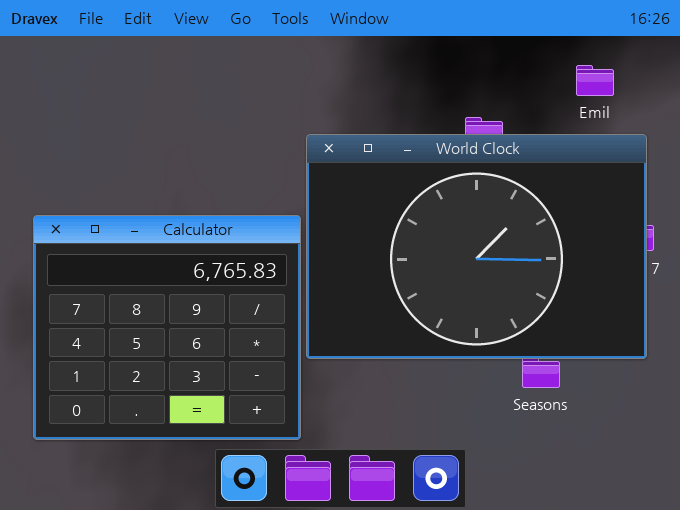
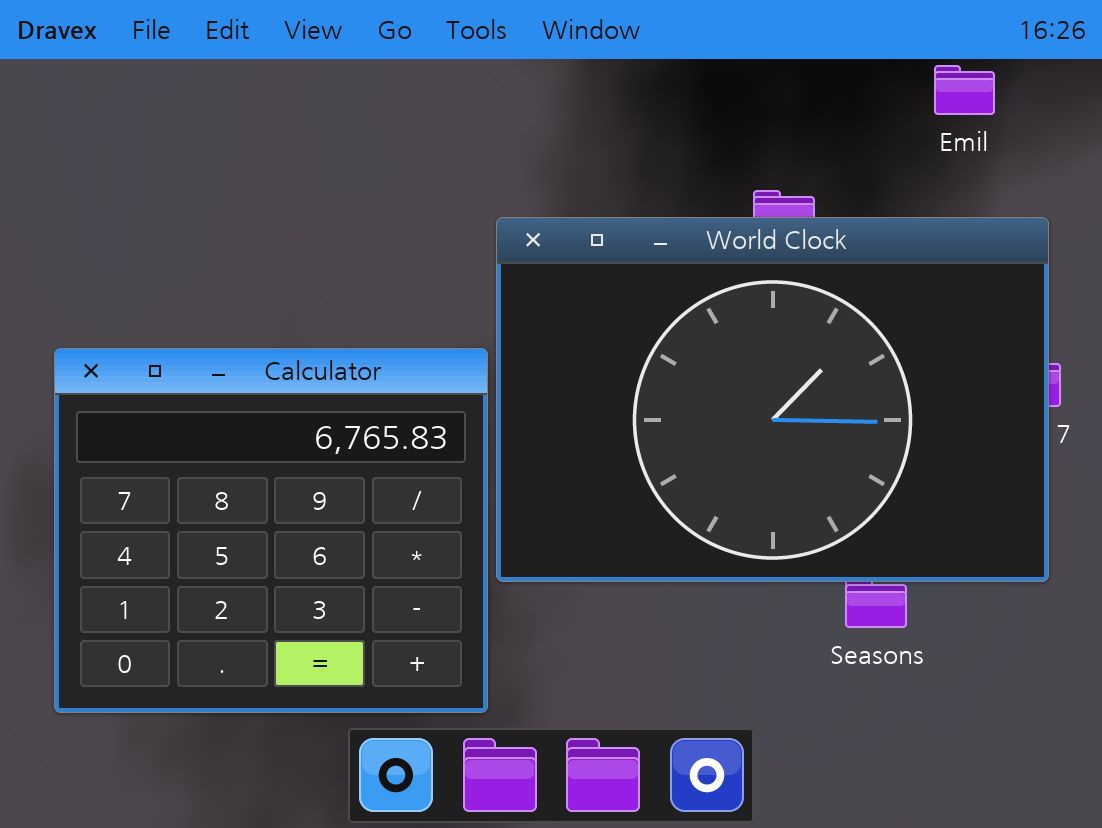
Emil: [576,65,614,96] -> [934,65,995,115], moved

